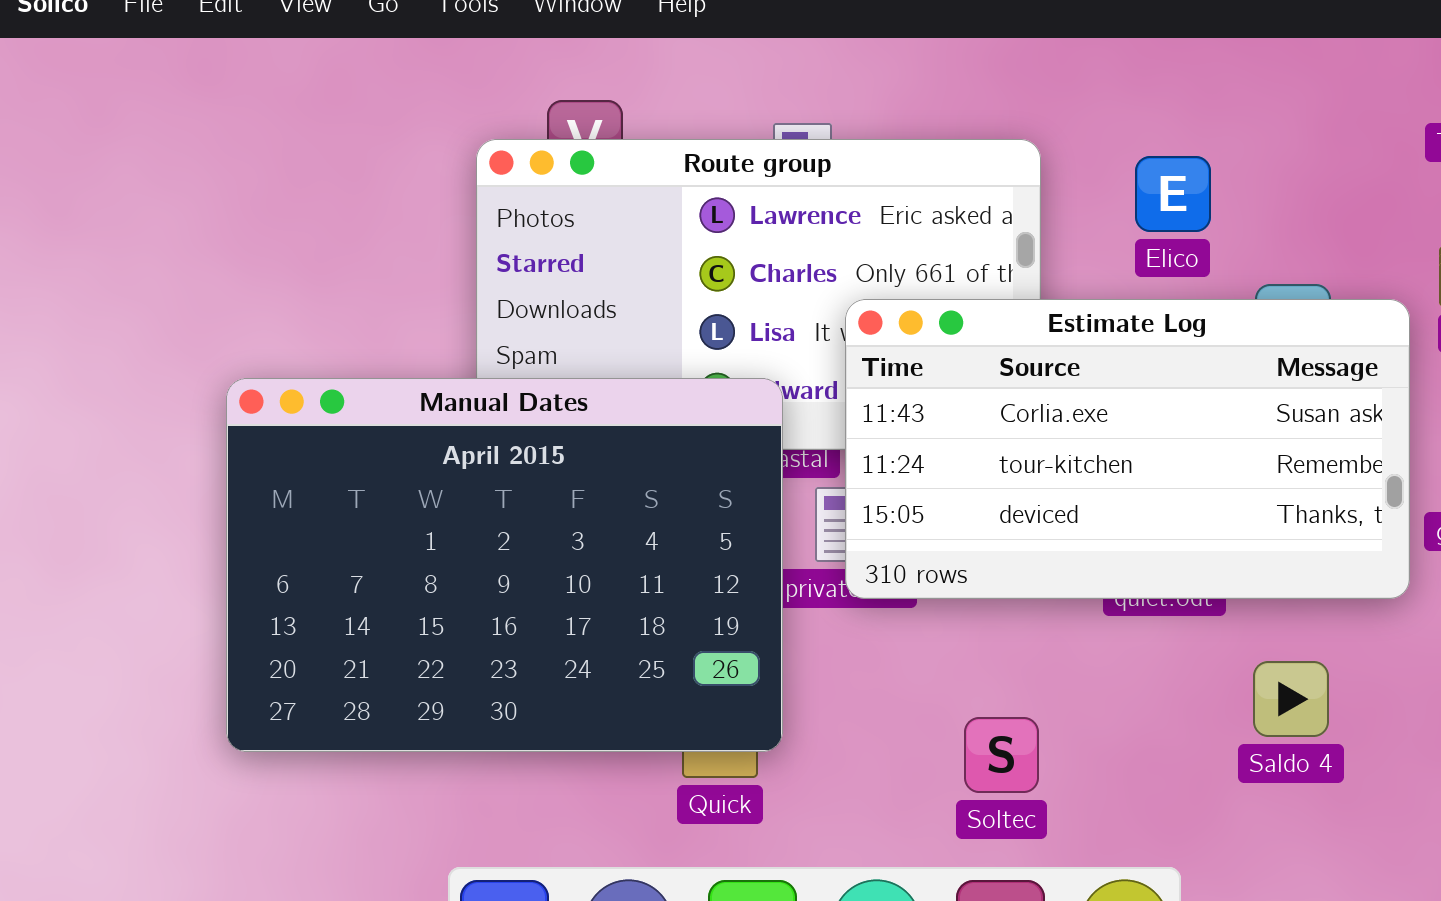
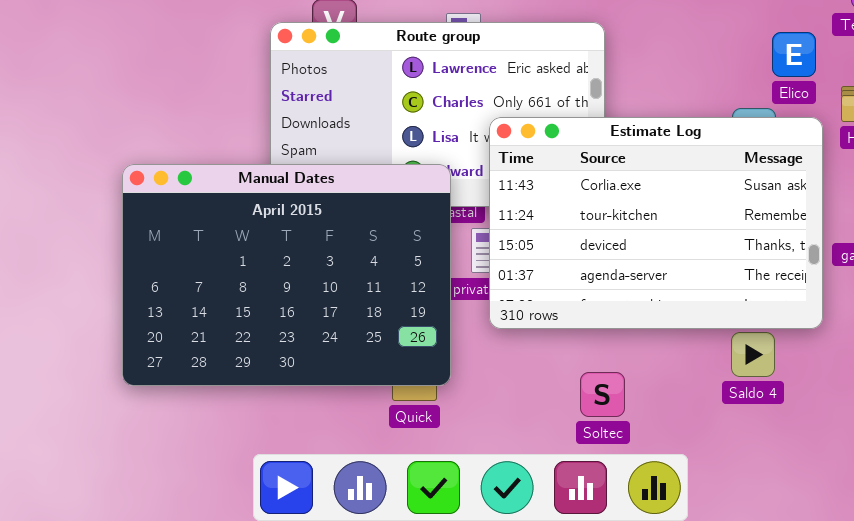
Elico: [1135,156,1211,232] -> [772,32,816,77], moved
Estimate Log: [845,299,1410,599] -> [489,117,823,329], resized
Soltec: [964,717,1039,793] -> [580,372,625,417], moved

